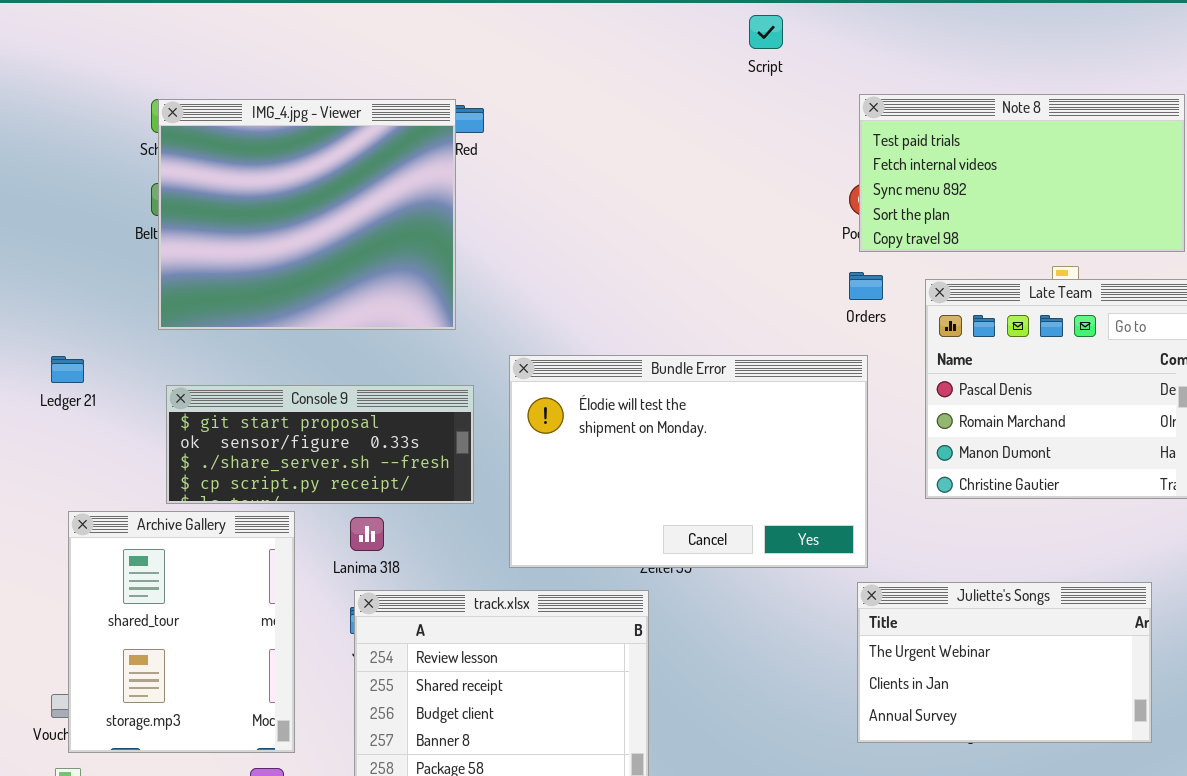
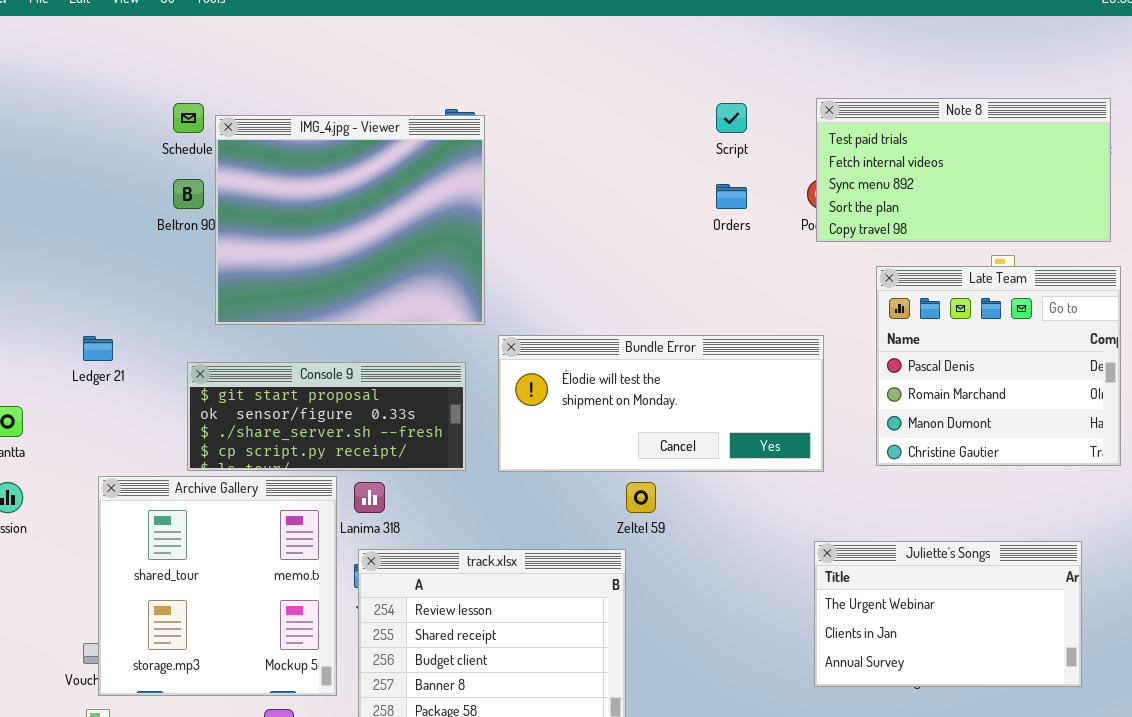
Script: [749,15,783,49] -> [716,103,747,133], moved
IMG_4.jpg - Viewer: [158,99,456,330] -> [215,115,485,325], moved
Orders: [849,272,883,300] -> [716,184,747,209], moved
Bundle Error: [509,355,868,568] -> [498,335,824,472], resized
Archive Gallery: [68,511,295,753] -> [98,476,337,696], resized

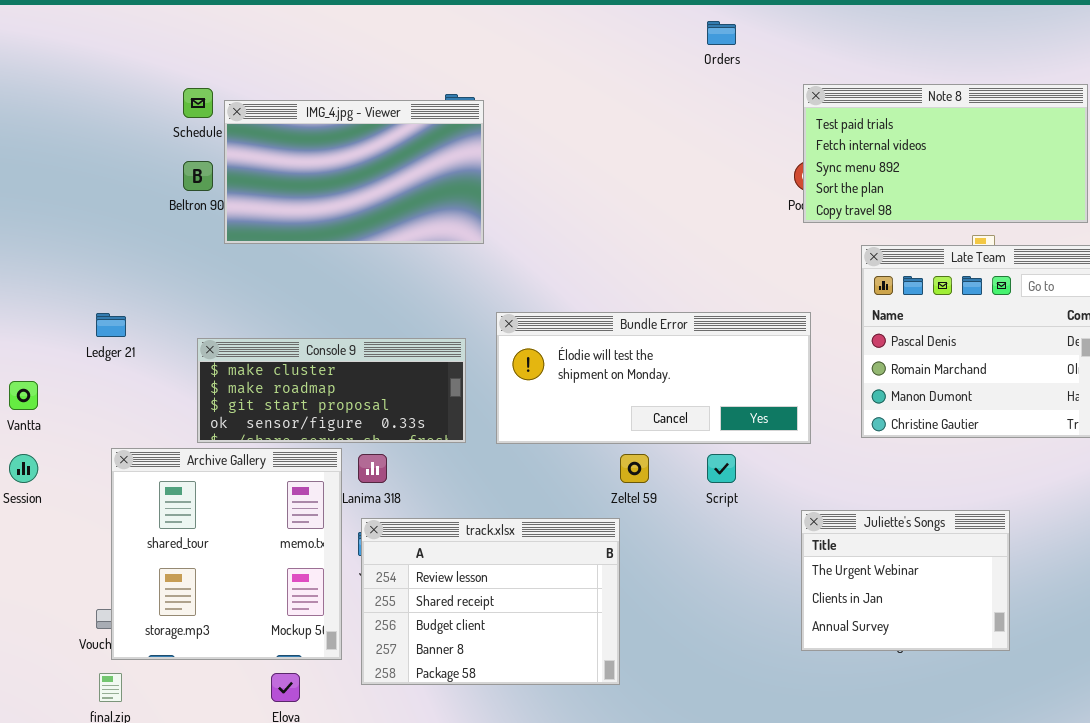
Script: [716,103,747,133] -> [707,454,736,483], moved
IMG_4.jpg - Viewer: [215,115,485,325] -> [224,100,484,244], resized
Orders: [716,184,747,209] -> [707,21,736,45], moved
Console 9: [187,362,466,471] -> [197,338,466,443], scrolled up 2 rows
Juliette's Songs: [814,541,1082,687] -> [801,510,1010,651], resized

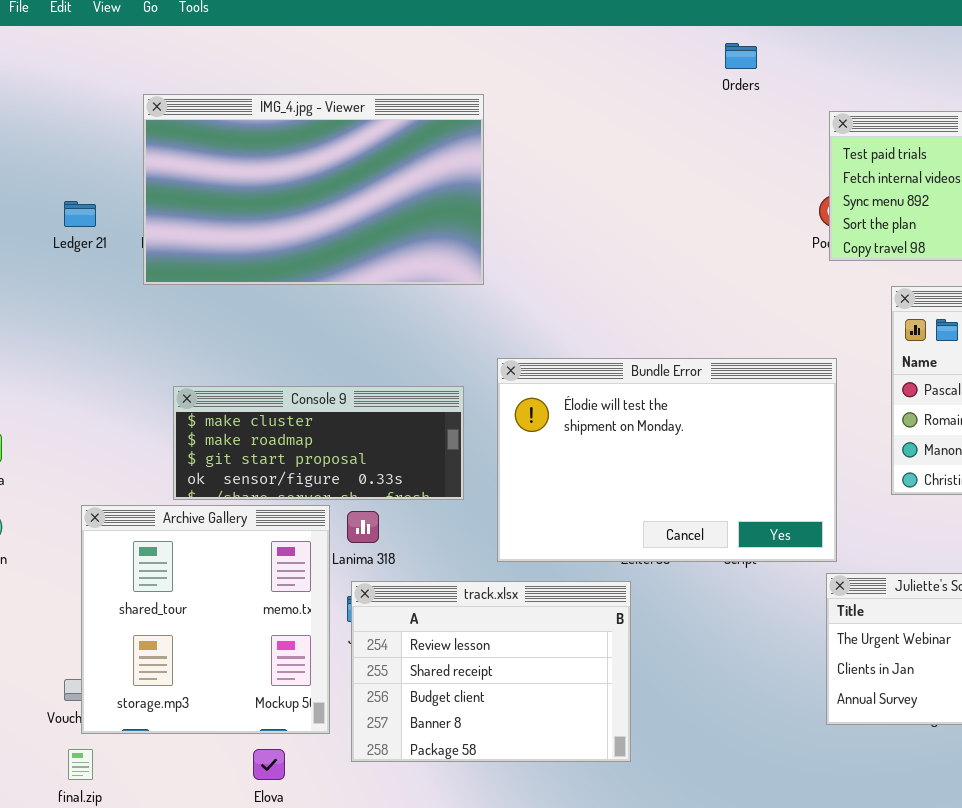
IMG_4.jpg - Viewer: [224,100,484,244] -> [143,94,484,285], resized
Bundle Error: [496,312,811,444] -> [497,358,837,562], resized
Ledger 21: [96,313,126,337] -> [64,201,96,227], moved

